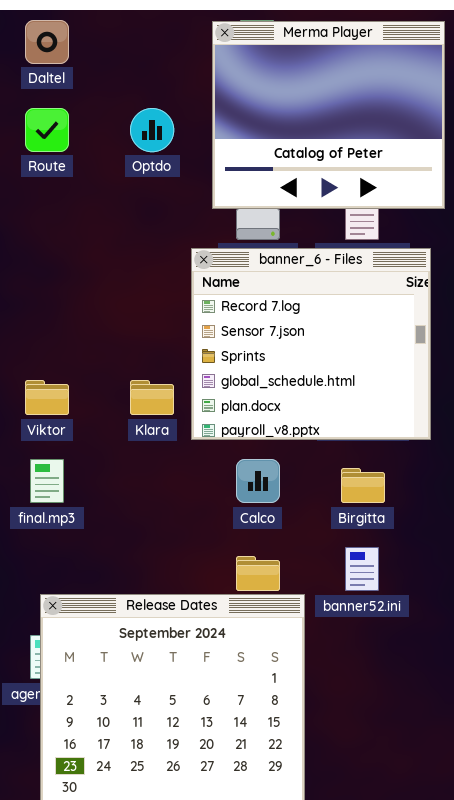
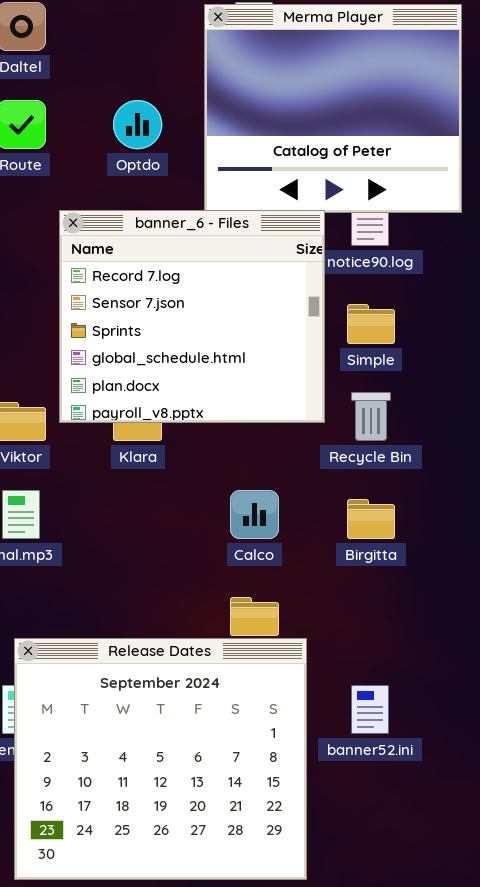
banner_6 - Files: [191,248,431,440] -> [59,210,325,423], moved
banner52.ini: [345,547,379,591] -> [351,685,389,734], moved

